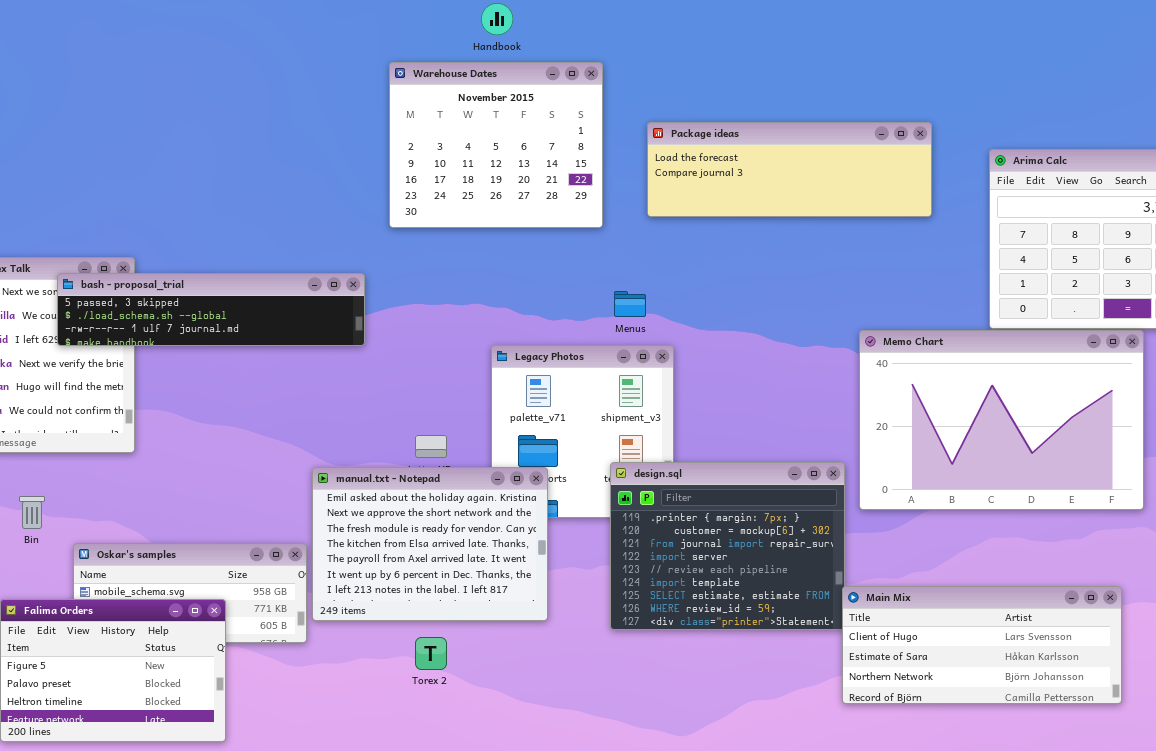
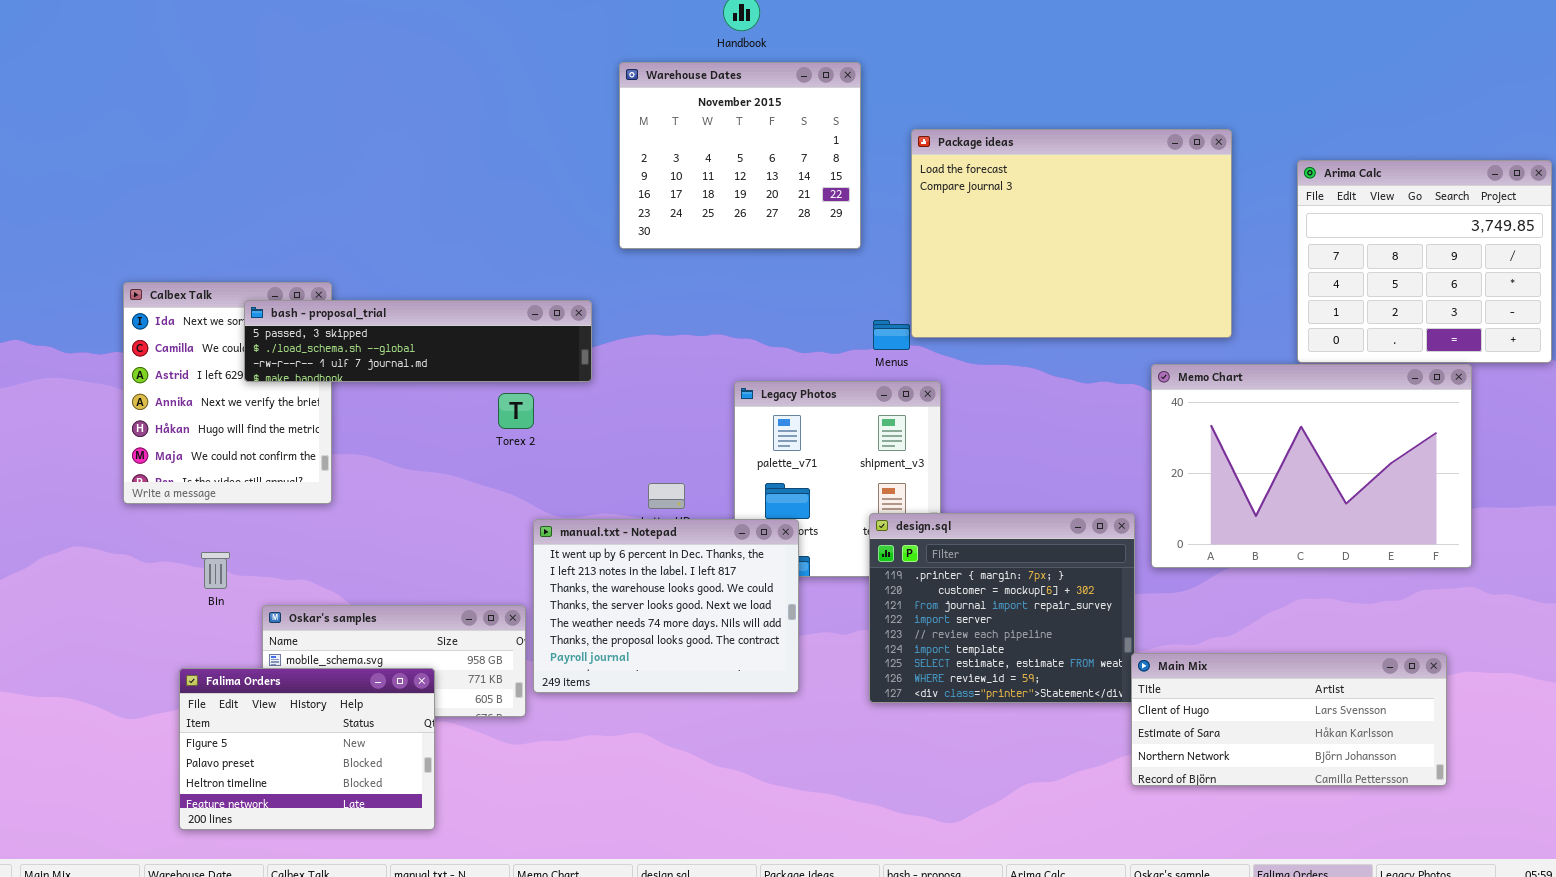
Package ideas: [647,122,932,217] -> [911,129,1232,338], resized
manual.txt - Notepad: [312,467,548,621] -> [533,519,799,693], scrolled down 5 rows
Torex 2: [415,637,447,670] -> [498,393,534,429], moved

